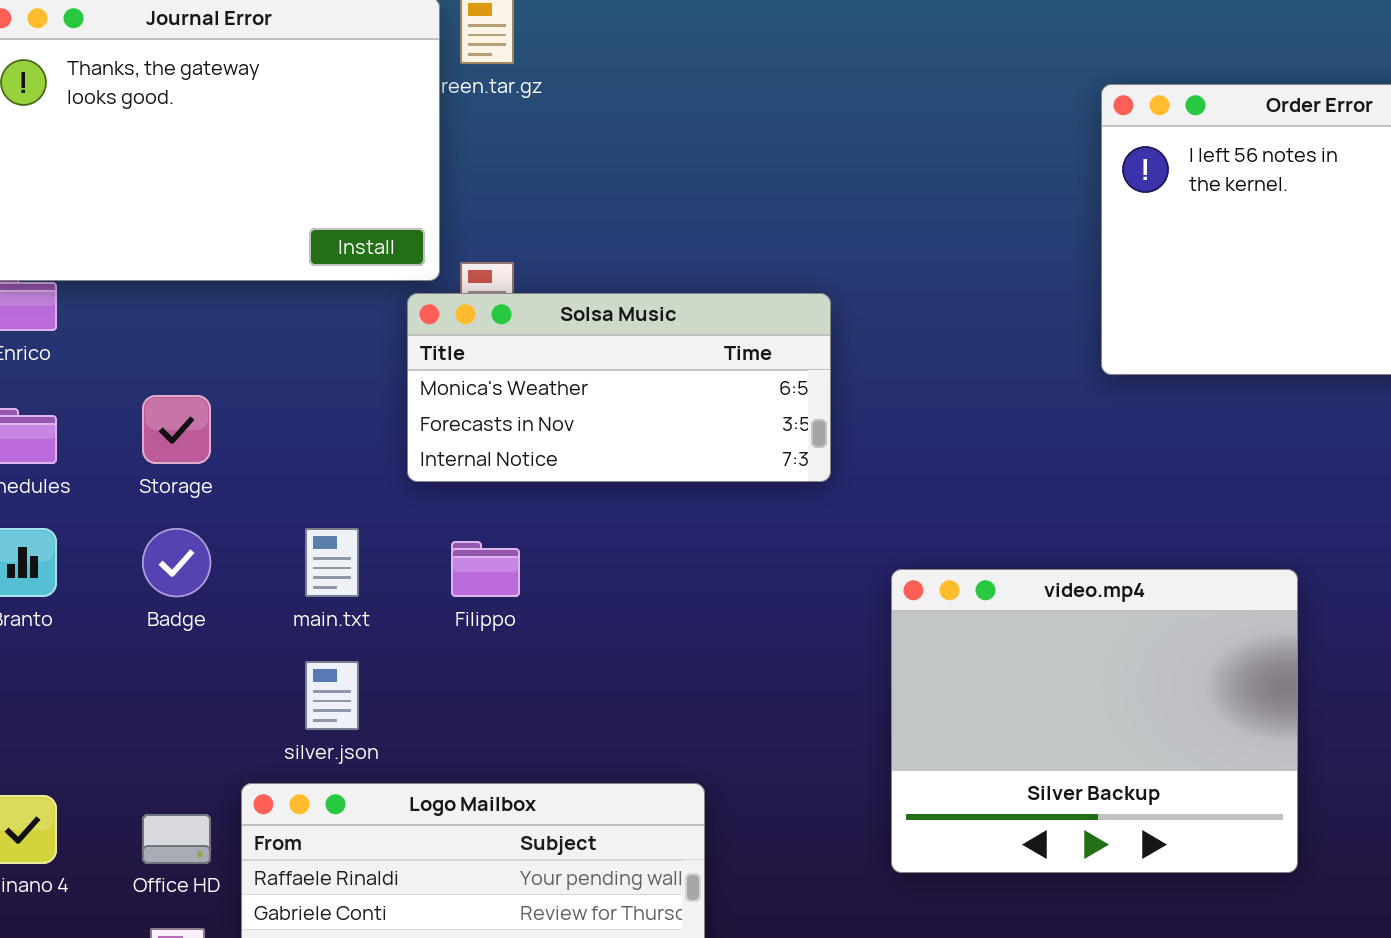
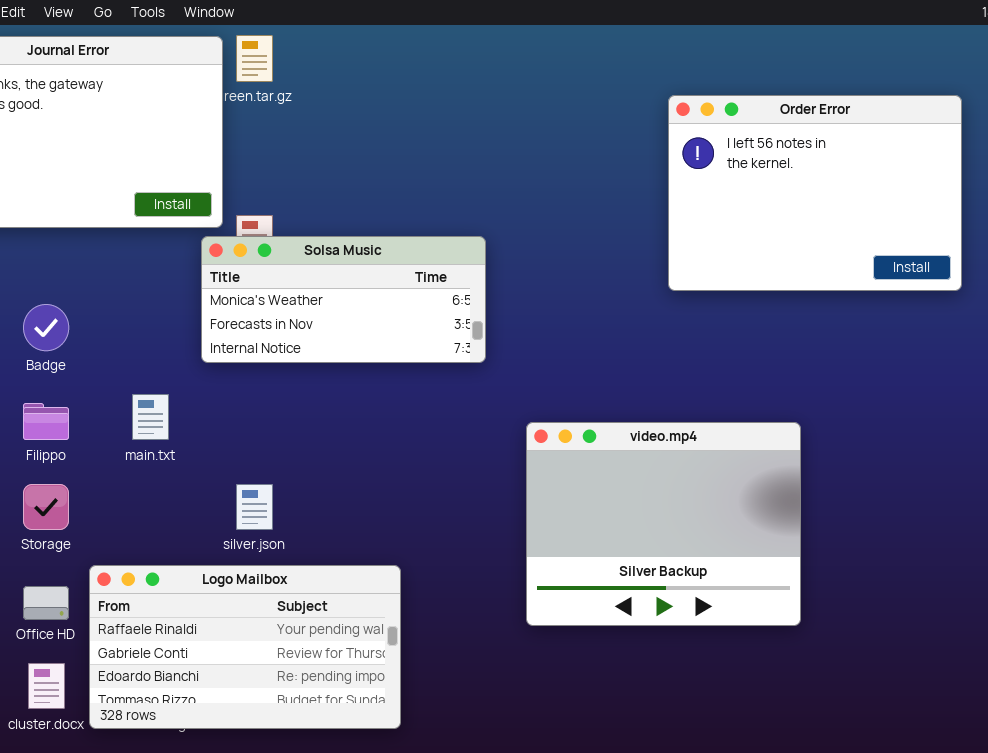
Storage: [142,395,211,464] -> [23,484,69,530], moved
Badge: [142,528,211,597] -> [23,304,69,351], moved
Filippo: [451,541,520,597] -> [23,403,69,440], moved
silver.json: [305,661,359,730] -> [236,484,273,530], moved

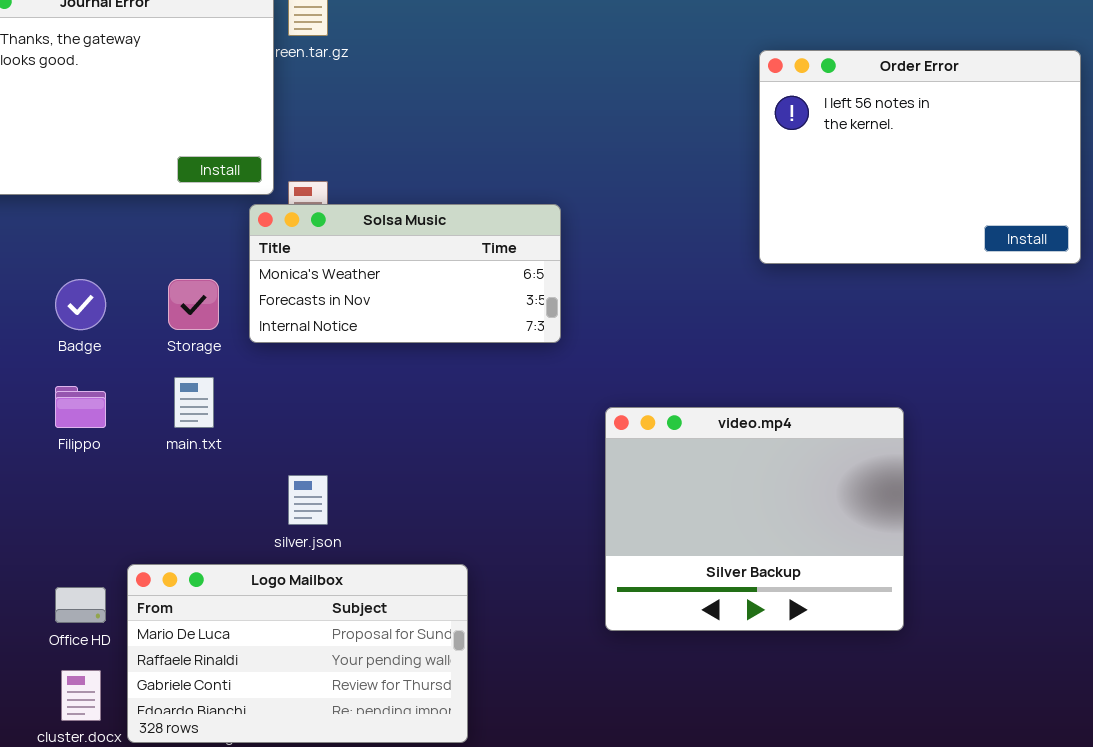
Storage: [23,484,69,530] -> [168,279,219,330], moved
Logo Mailbox: [89,565,401,729] -> [127,564,468,743], scrolled up 1 row

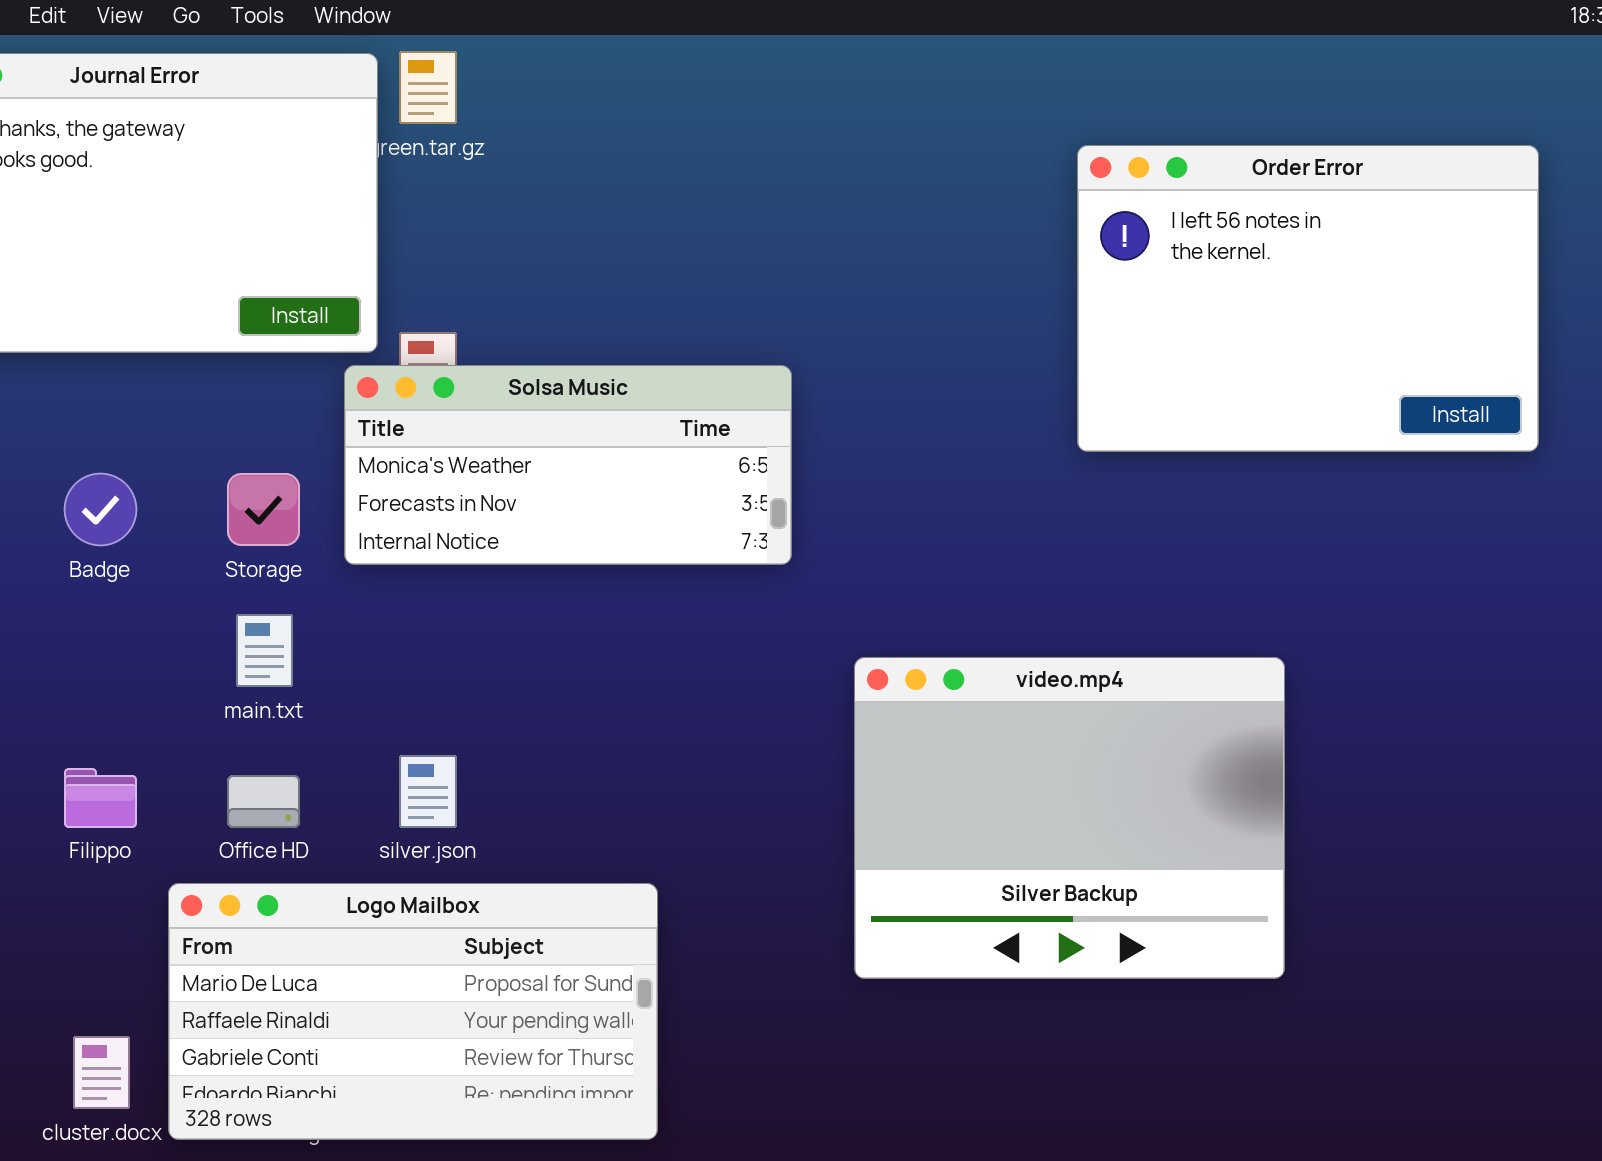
Filippo: [55,386,106,428] -> [64,768,137,828], moved
Office HD: [55,587,106,623] -> [227,775,300,828], moved

